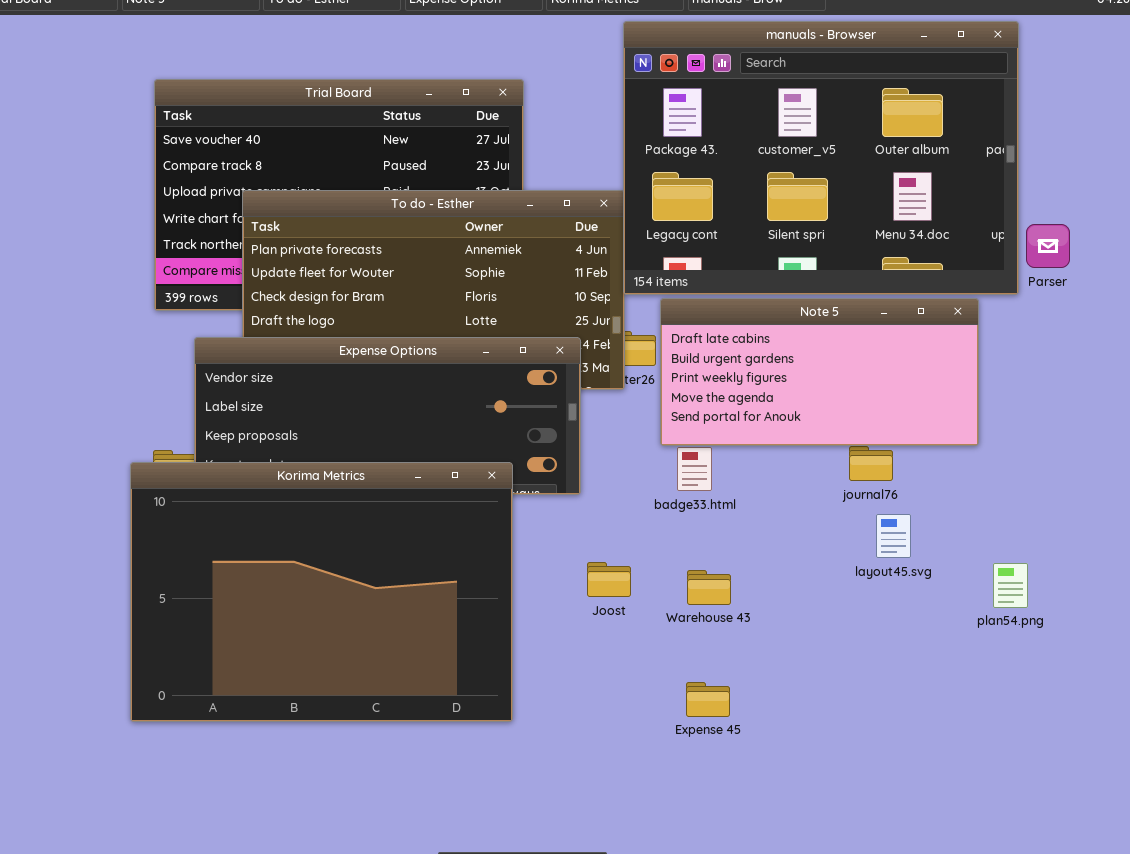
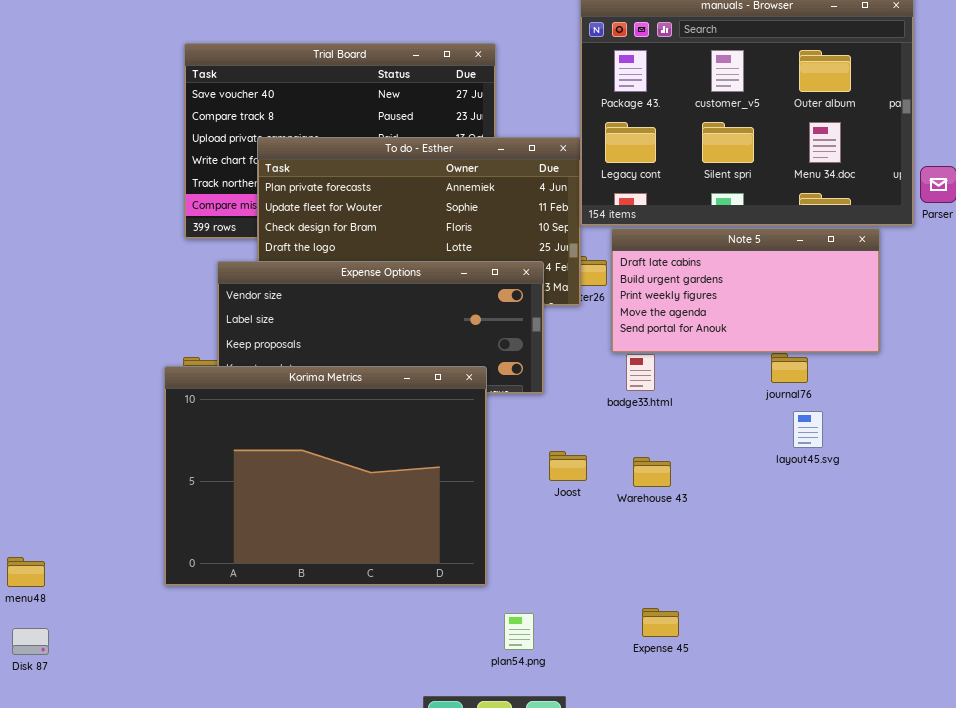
plan54.png: [993,563,1028,608] -> [504,613,534,650], moved
Expense 45: [686,682,730,717] -> [642,608,679,637], moved

